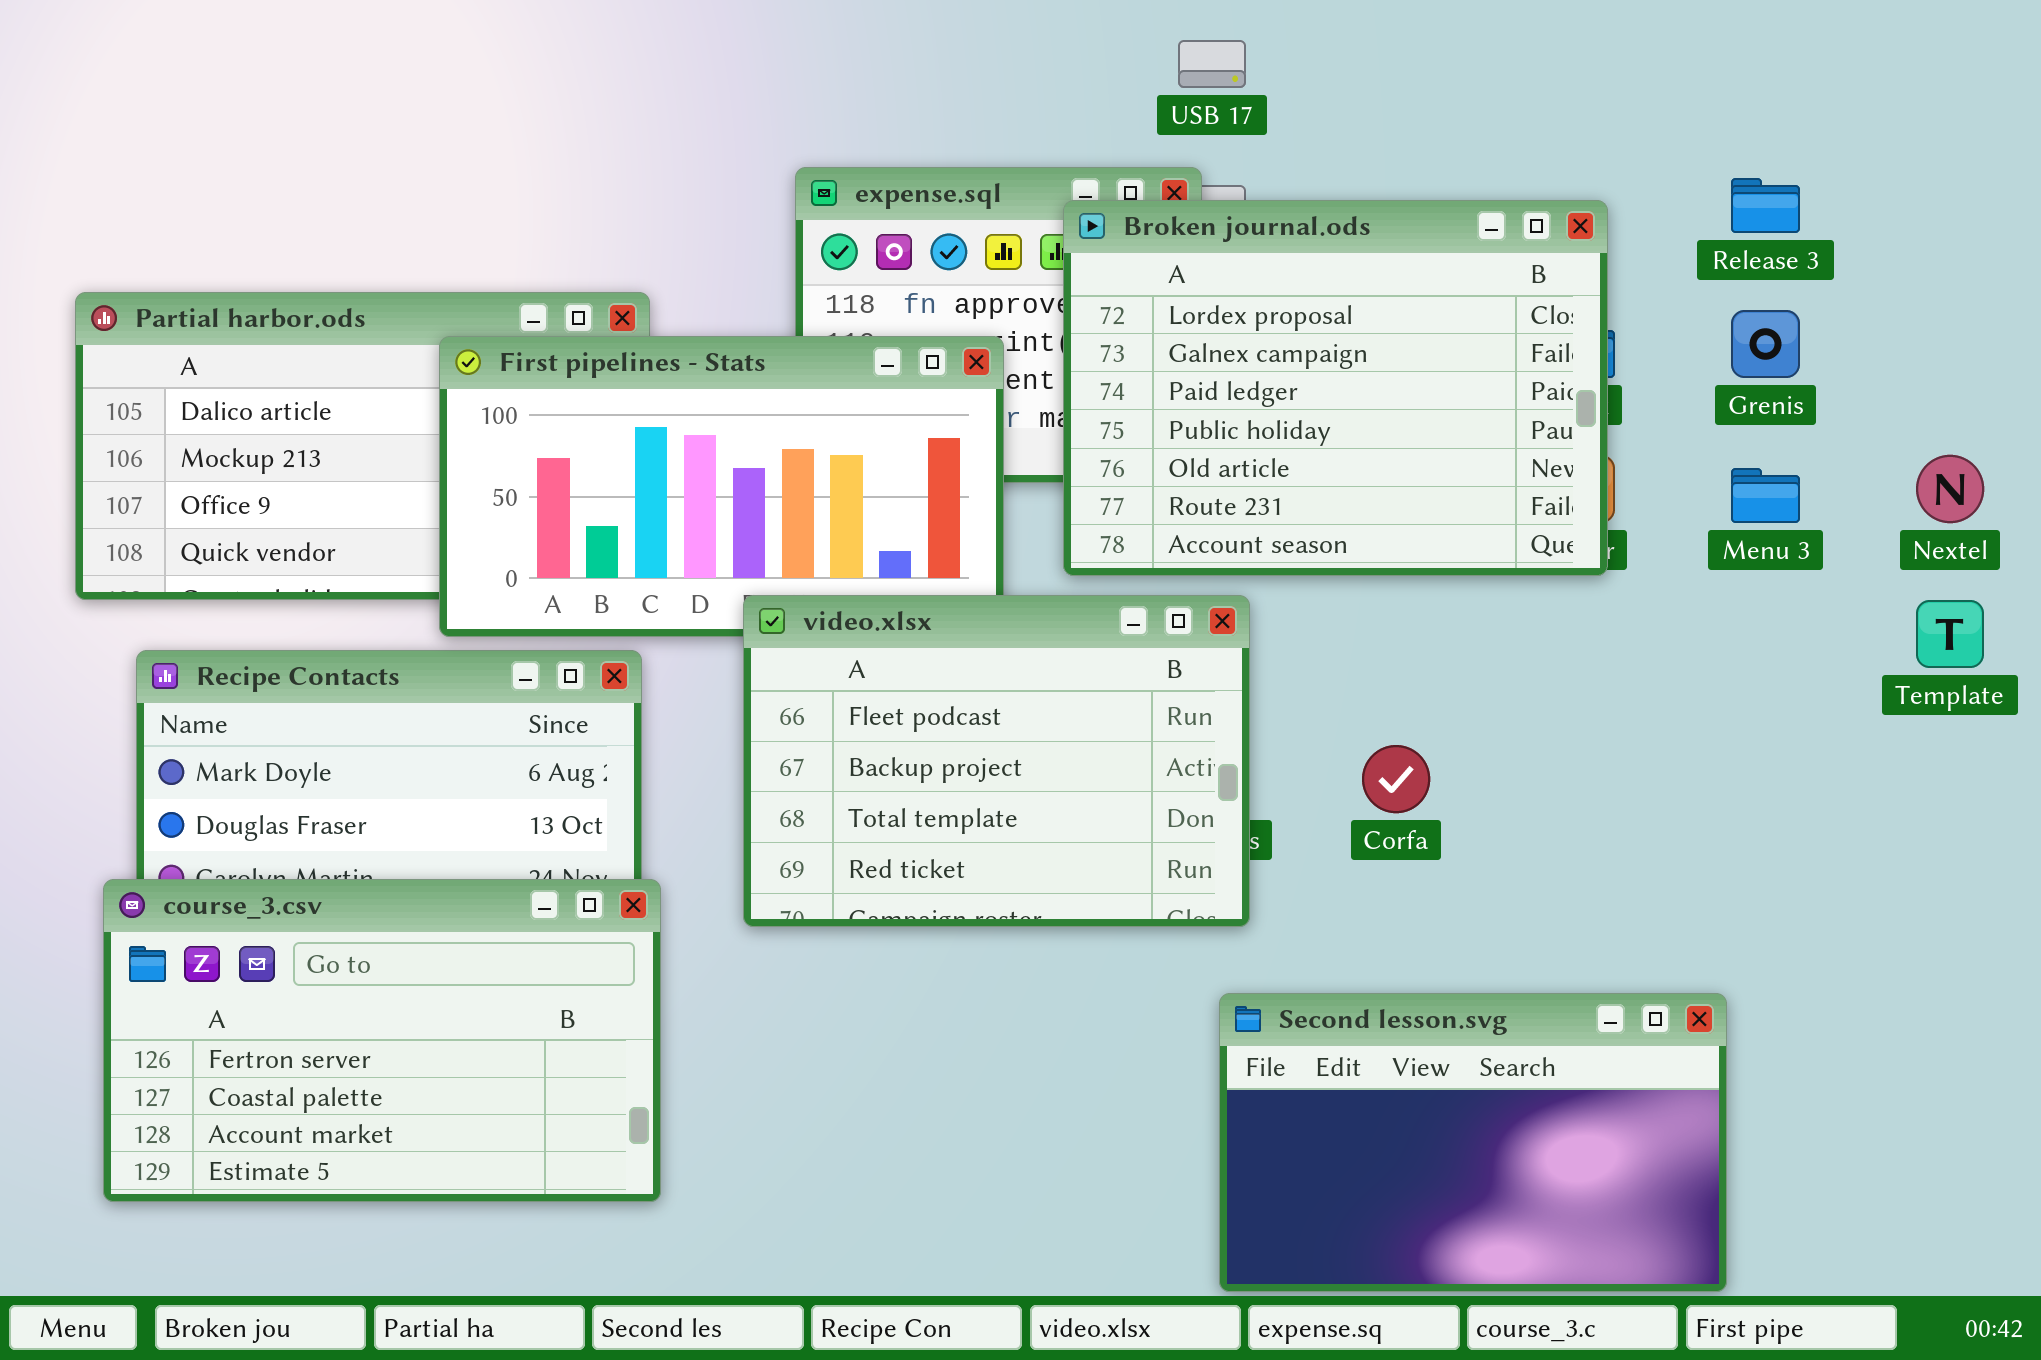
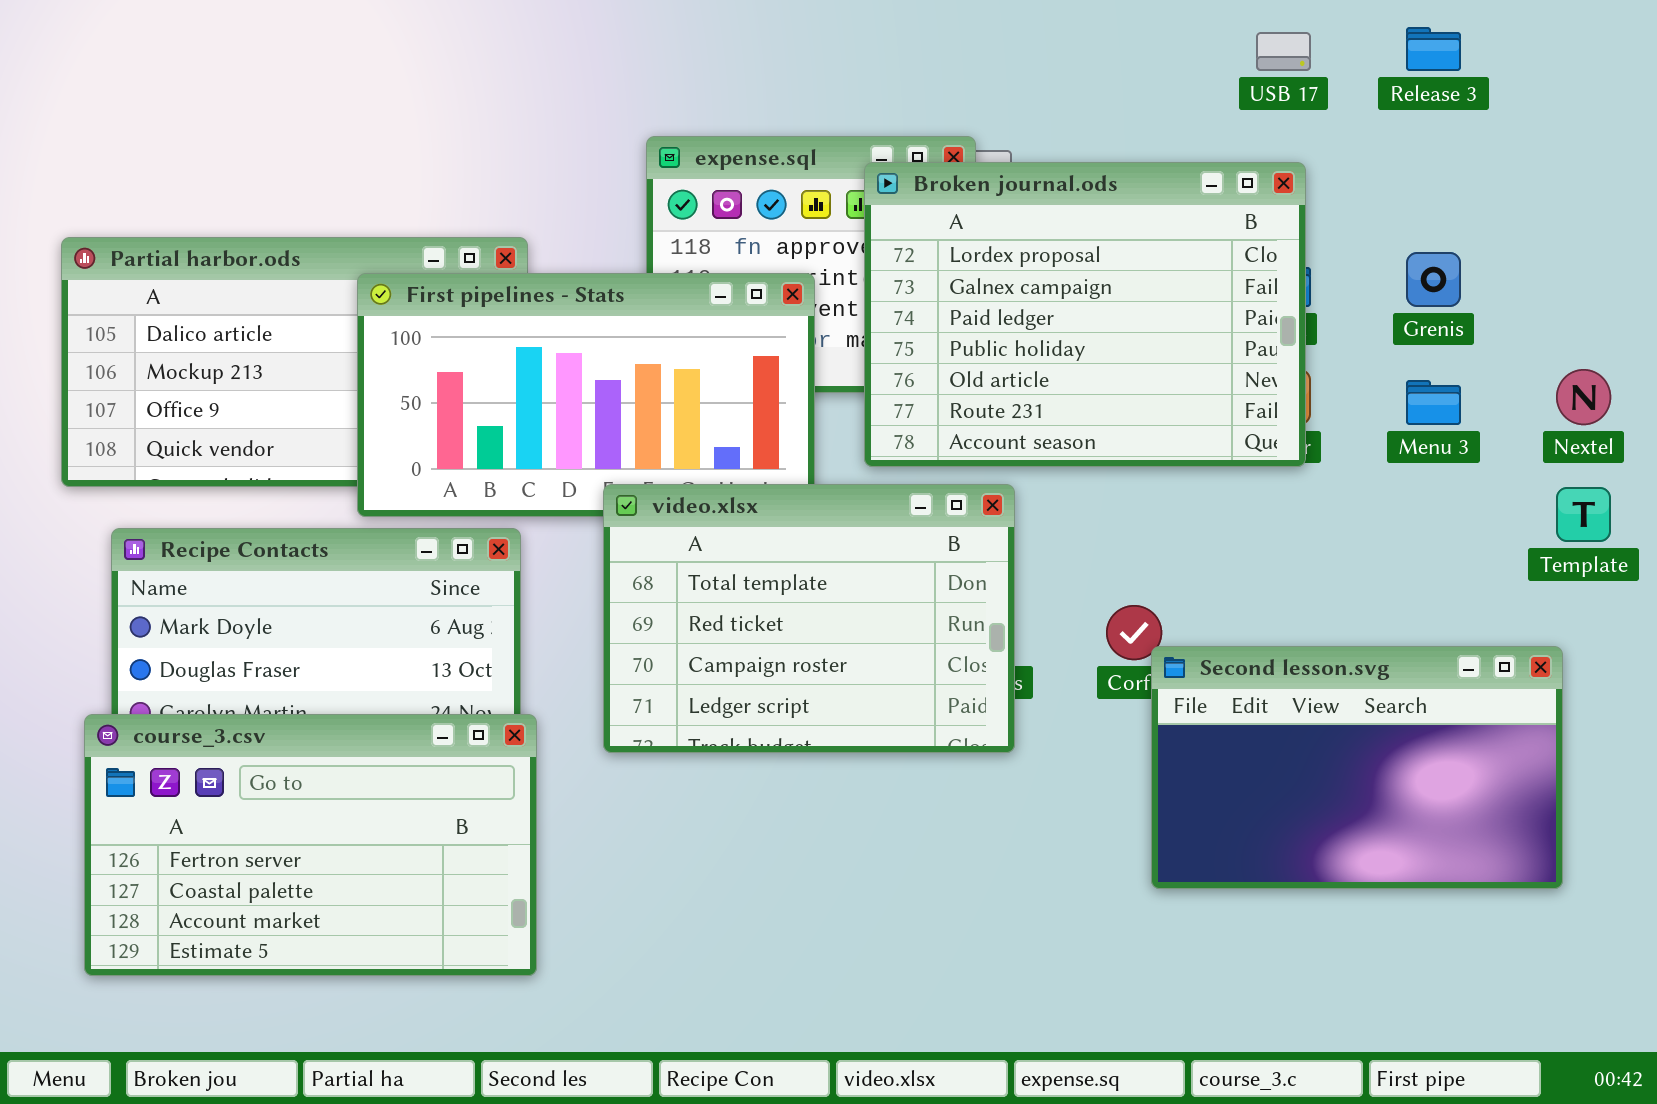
USB 17: [1178,40,1246,88] -> [1256,32,1311,71], moved
Release 3: [1731,178,1800,233] -> [1406,27,1461,71], moved
video.xlsx: [743,595,1250,927] -> [603,484,1015,753], scrolled down 2 rows
Second lesson.svg: [1219,993,1727,1292] -> [1151,646,1563,889], moved

